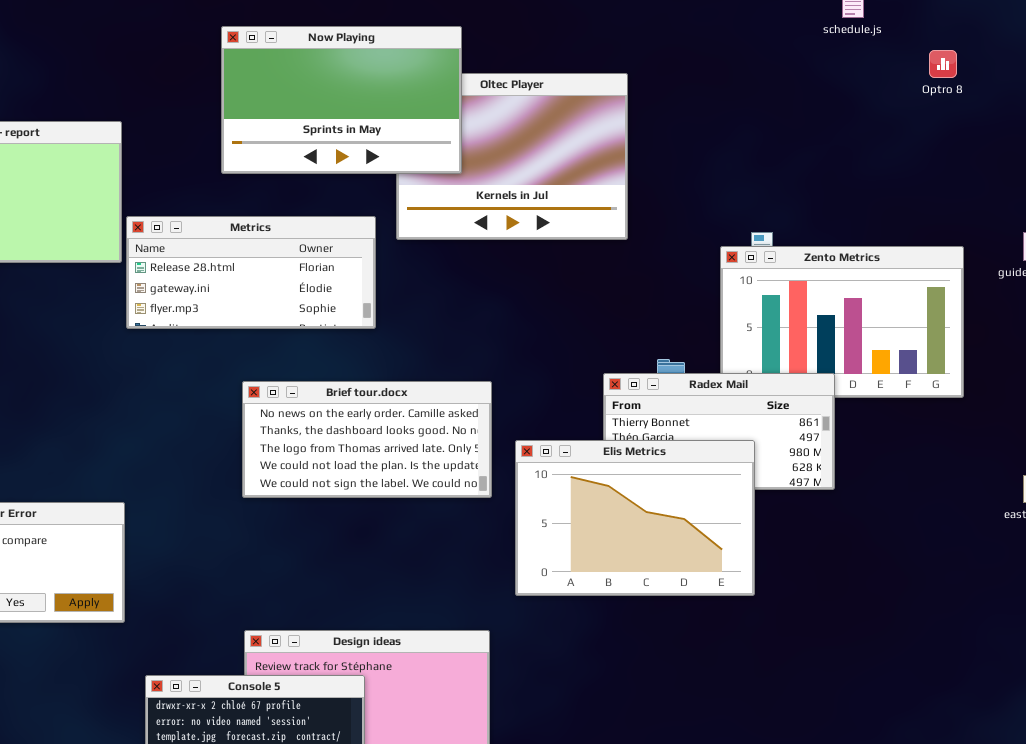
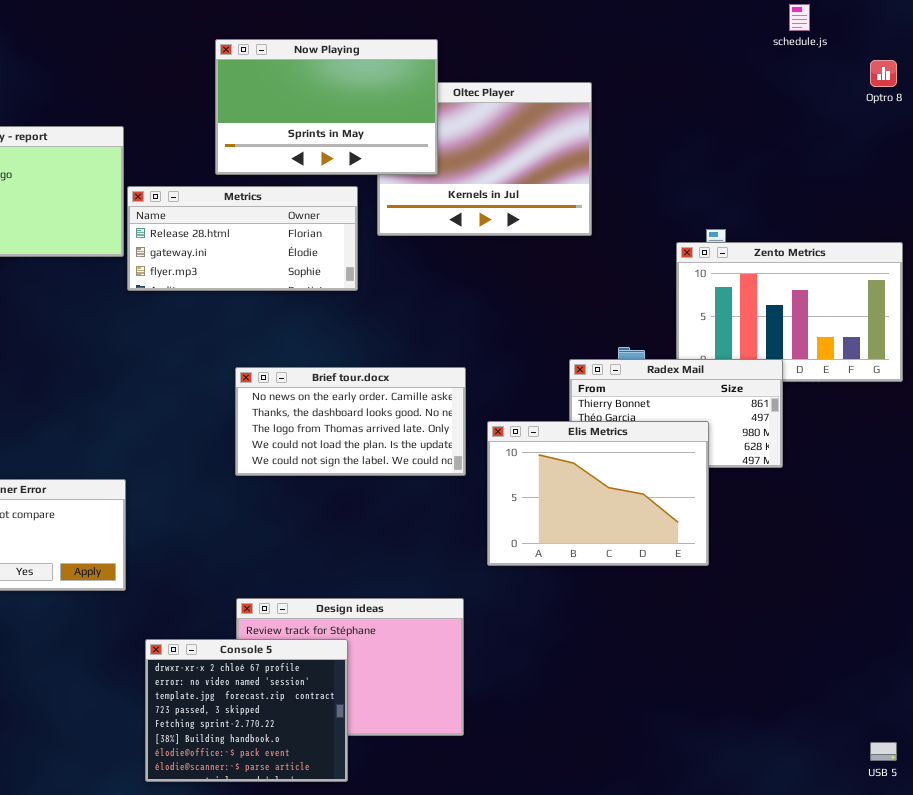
Metrics: [126,216,376,329] -> [127,186,358,291], moved

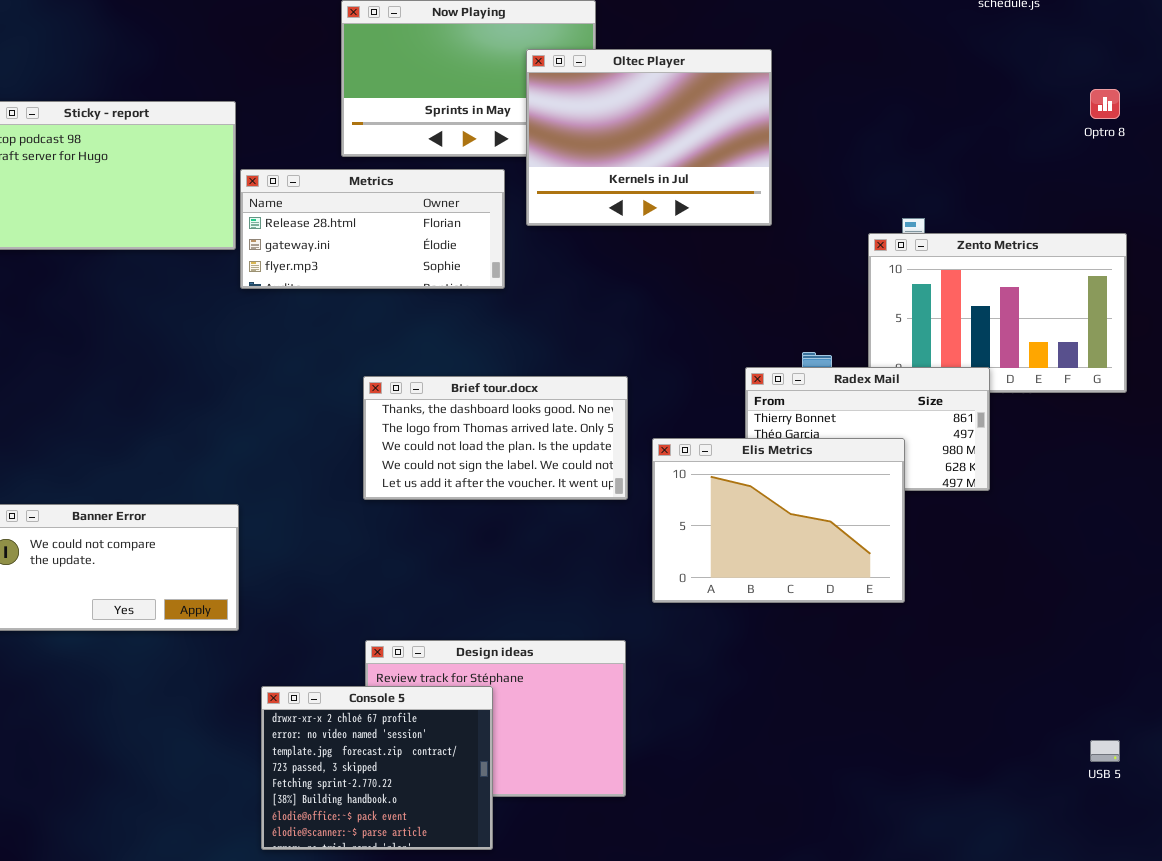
Optro 8: [870,60,897,87] -> [1090,89,1120,119], moved
Oltec Player: [377,82,592,236] -> [526,49,772,226], raised
Brief tour.docx: [235,367,466,476] -> [363,376,628,500], scrolled down 1 row
USB 5: [870,742,897,761] -> [1090,740,1120,762], moved

